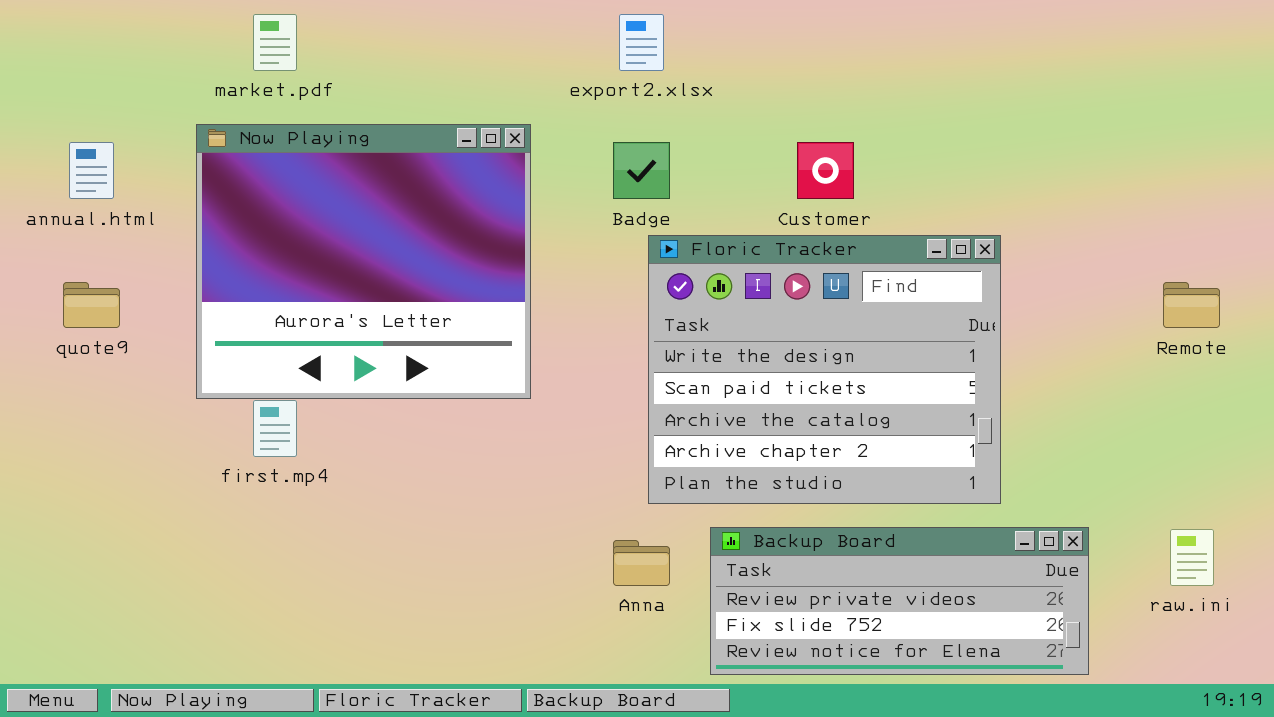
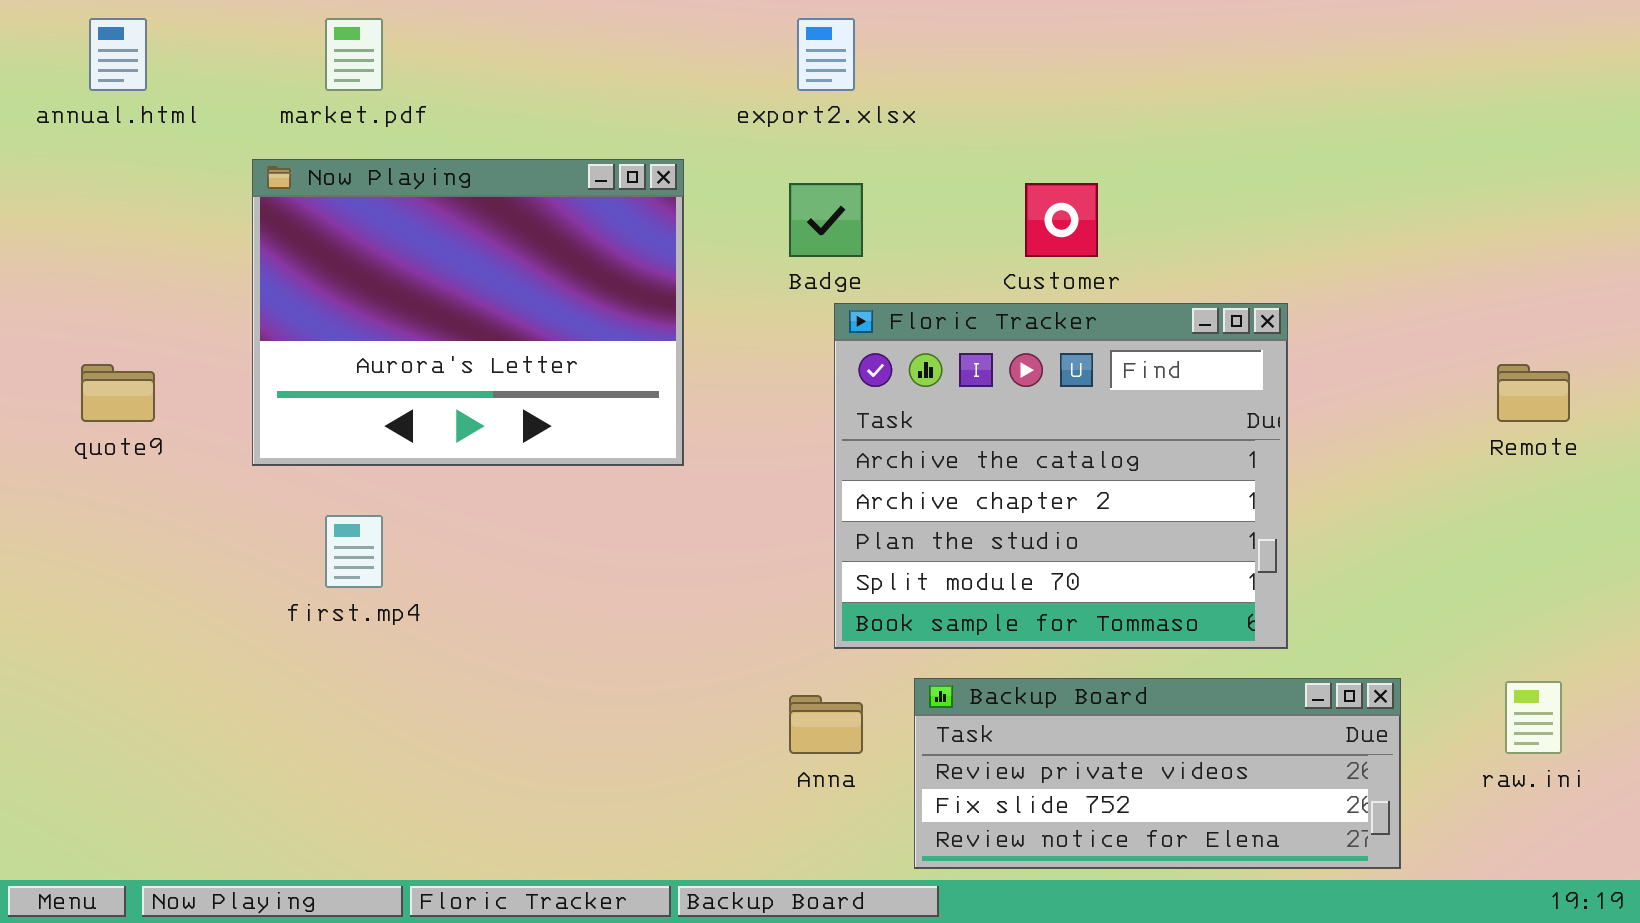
Now Playing: [196,124,531,399] -> [252,159,684,466], resized
annual.html: [69,142,114,199] -> [89,18,147,91], moved
Floric Tracker: [648,235,1001,504] -> [834,303,1288,649], scrolled down 2 rows

